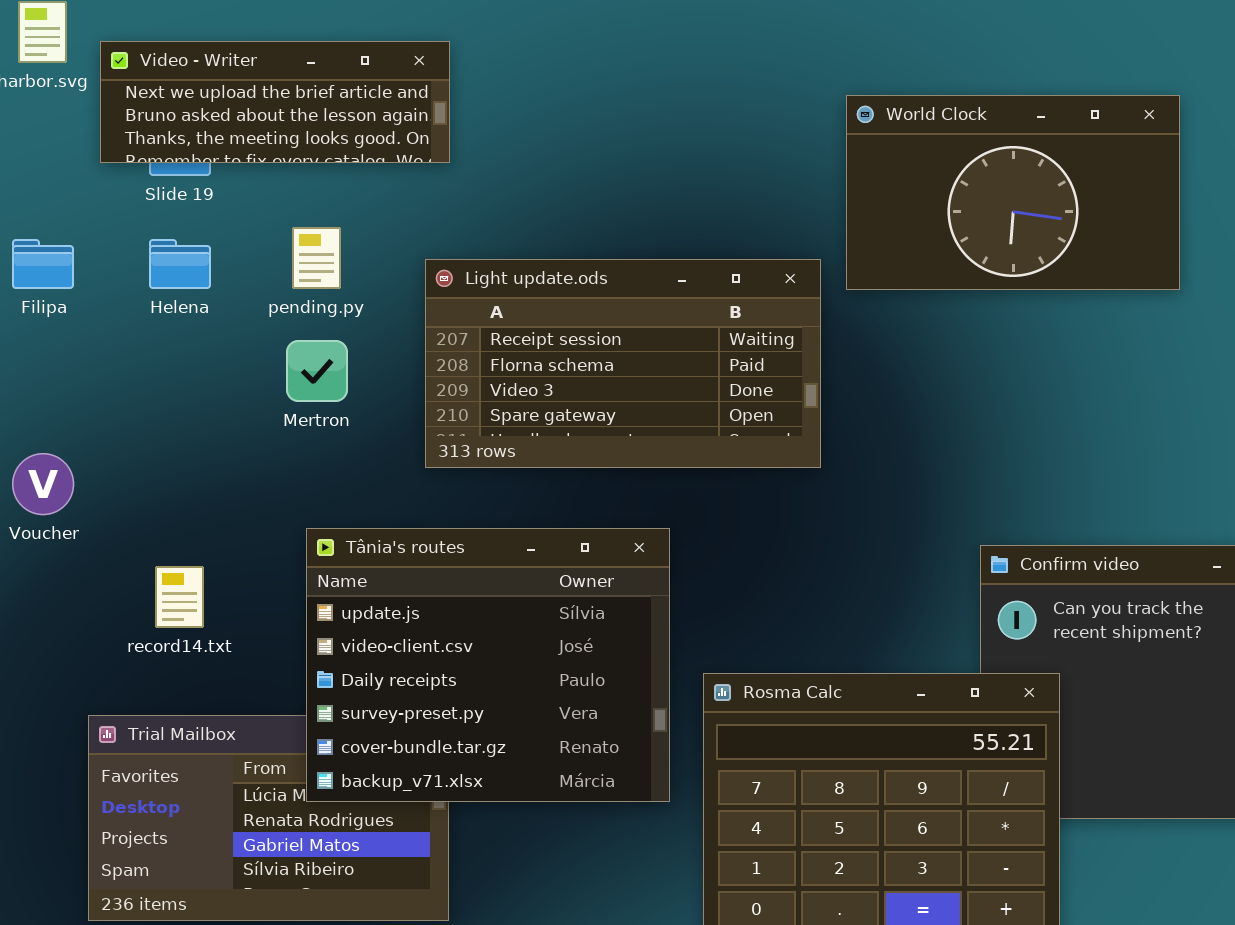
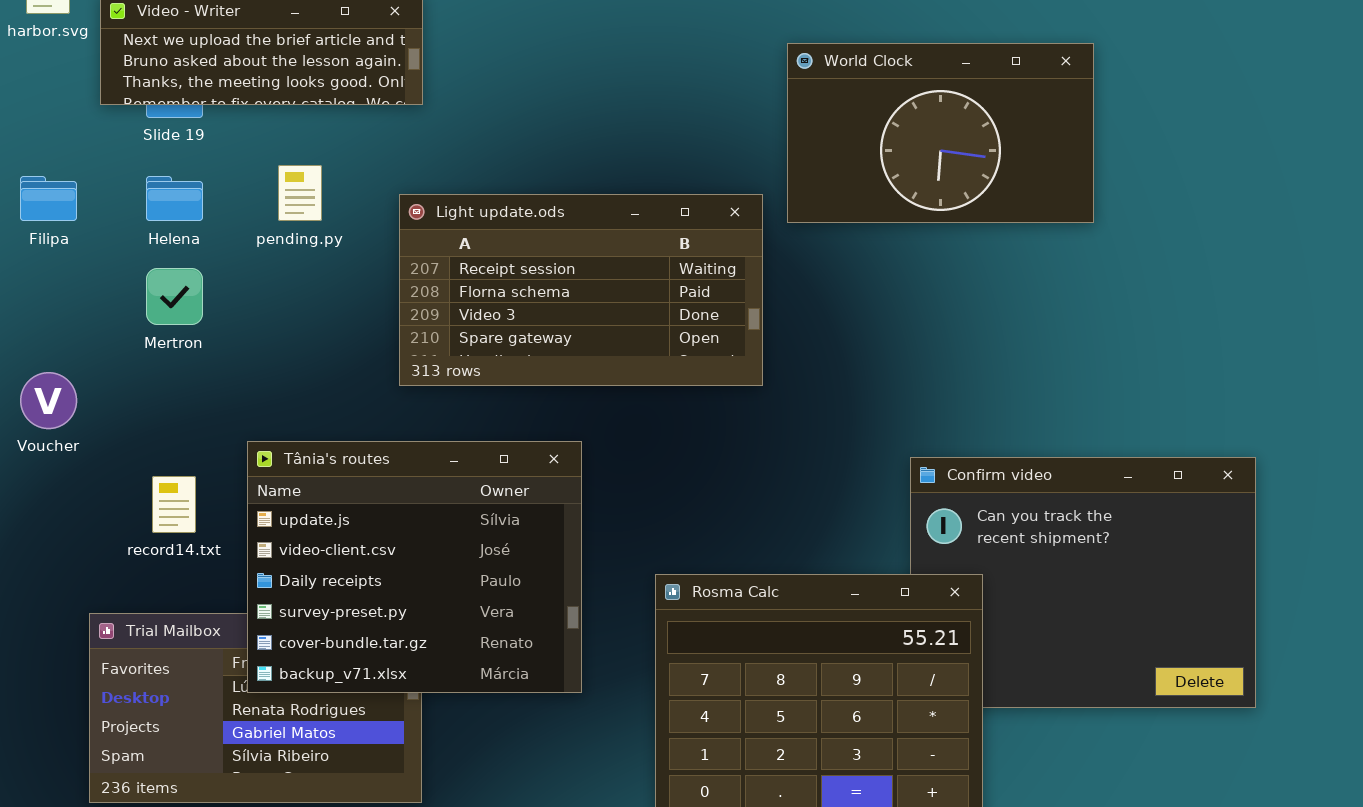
Mertron: [286,340,348,402] -> [146,268,203,325], moved
Tânia's routes: [306,528,670,802] -> [247,441,582,693], moved

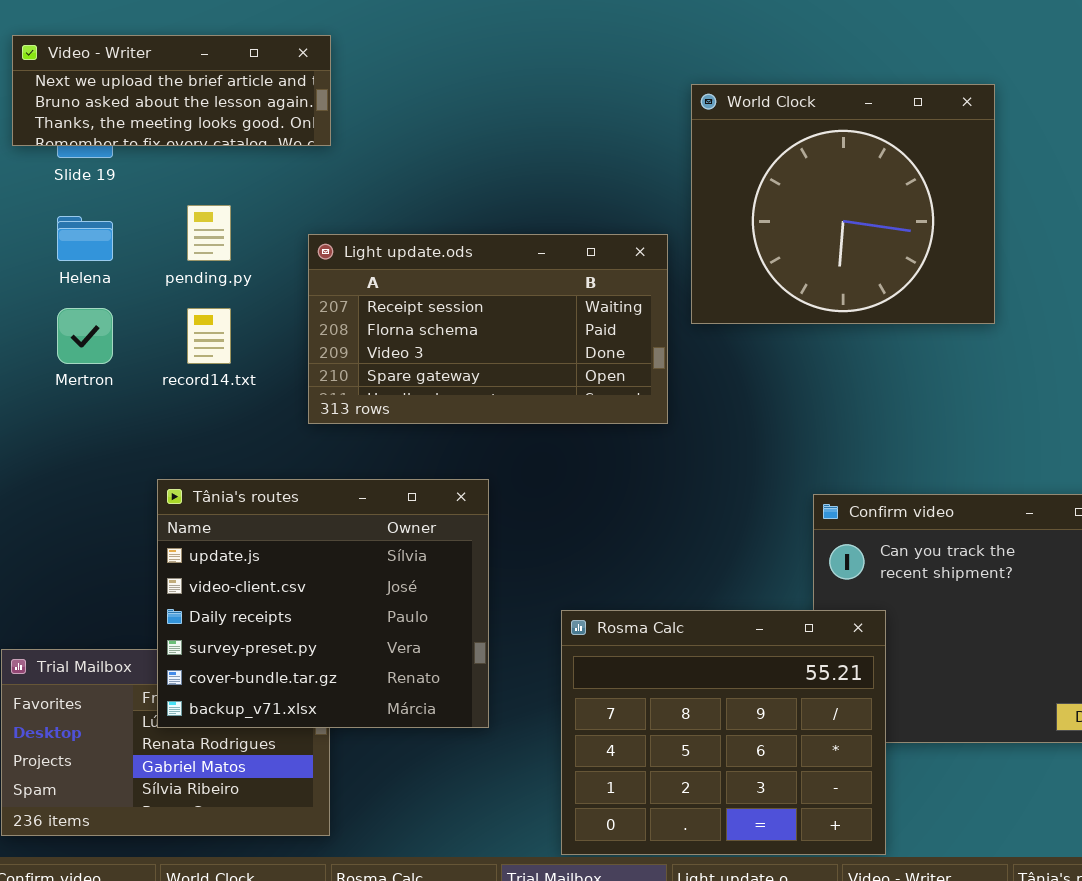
World Clock: [787,43,1094,223] -> [691,84,995,324], resized
record14.txt: [152,476,196,533] -> [187,308,231,364], moved

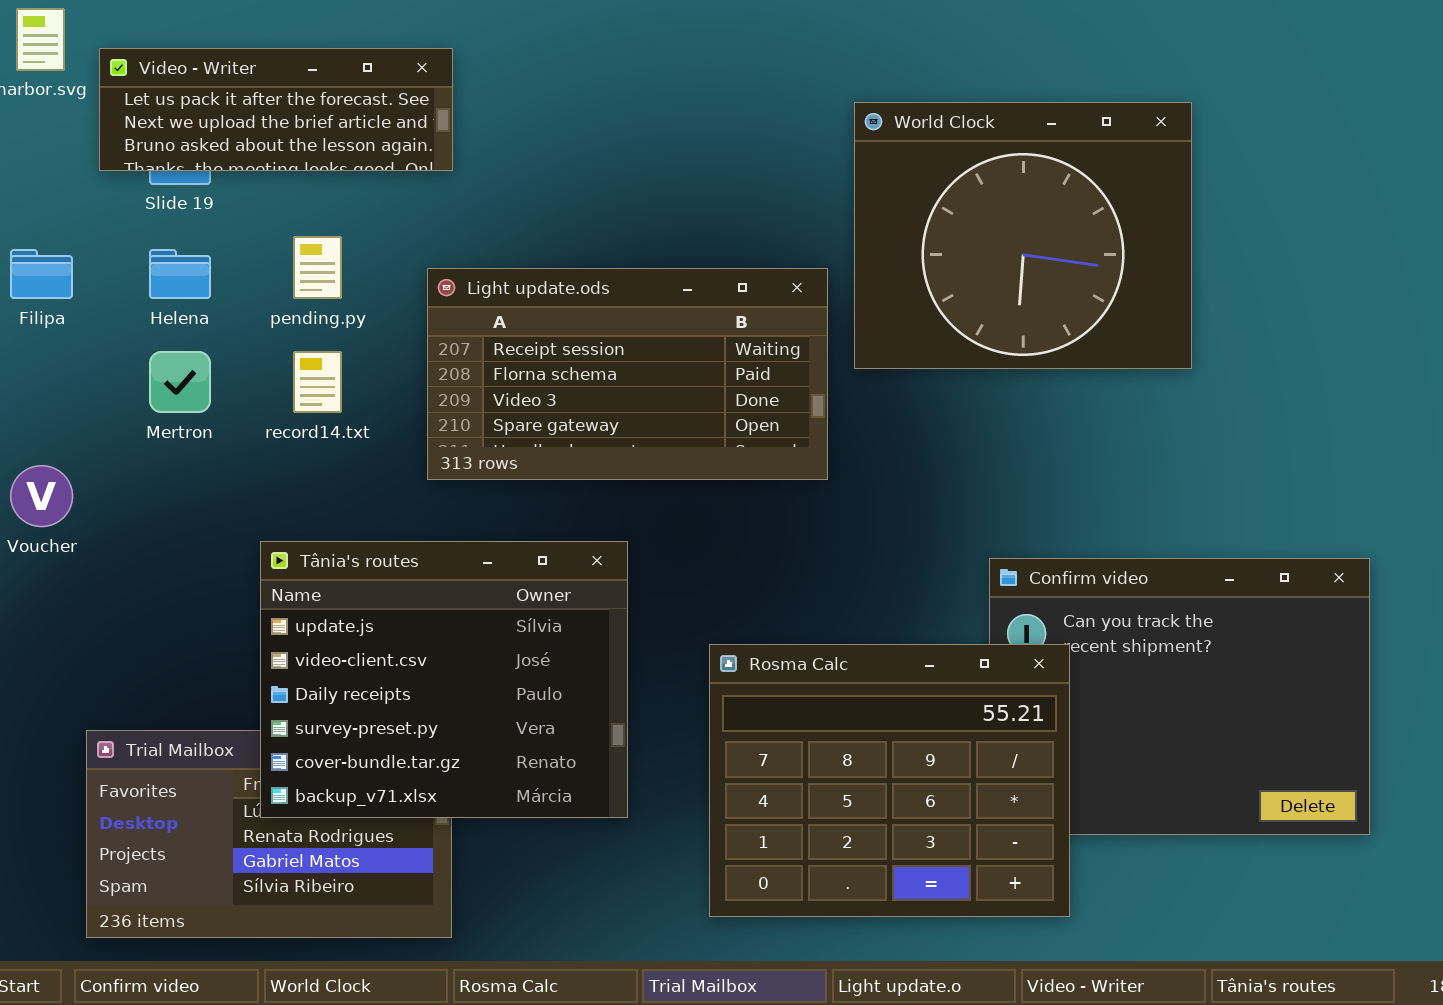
Video - Writer: [12,35,331,146] -> [99,48,453,171], scrolled up 1 row
Rosma Calc: [561,610,886,855] -> [709,644,1070,917], moved

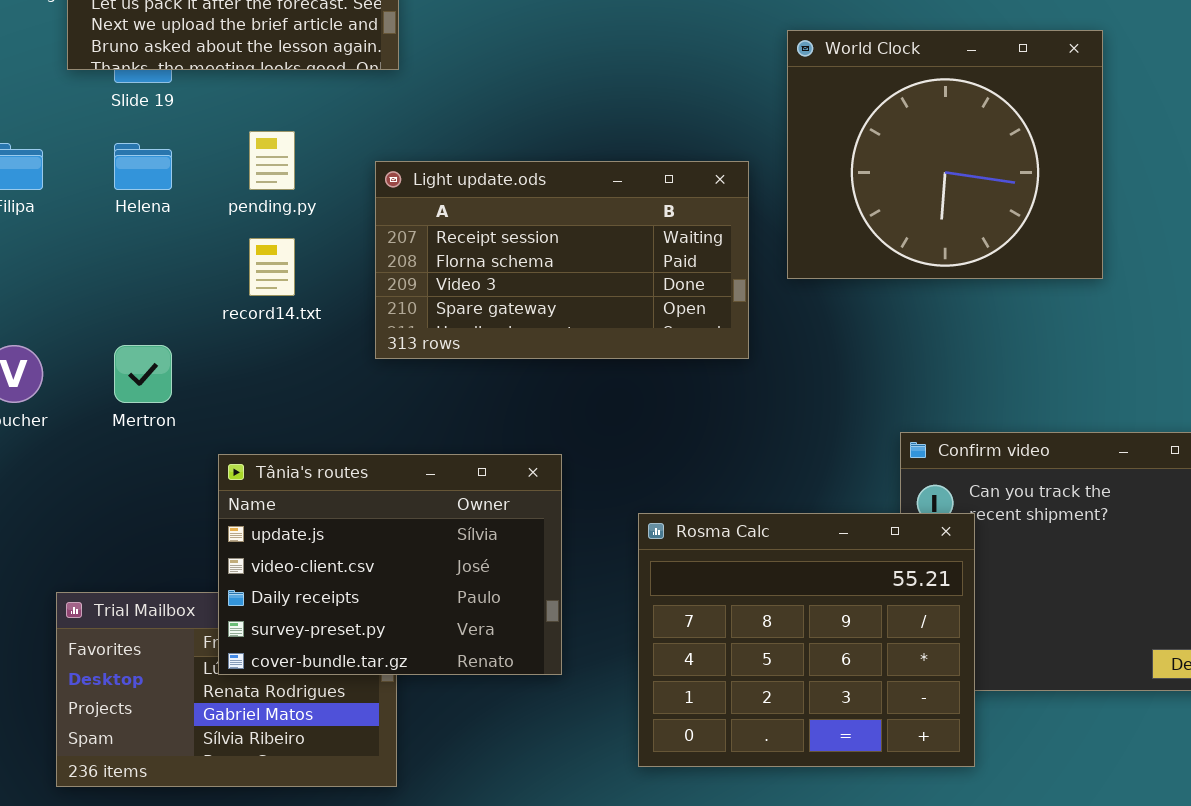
World Clock: [854,102,1192,369] -> [787,30,1103,279], moved
Mertron: [149,351,211,413] -> [114,345,172,403], moved
Tânia's routes: [260,541,628,818] -> [218,454,562,675], resized

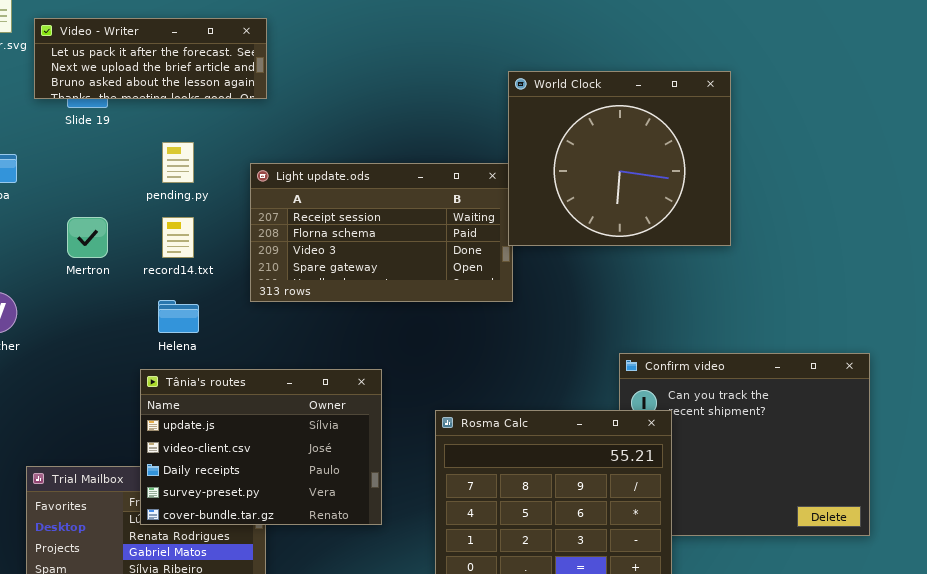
World Clock: [787,30,1103,279] -> [508,71,731,246], moved
Helena: [114,143,172,190] -> [158,300,199,333], moved
Mertron: [114,345,172,403] -> [67,217,108,258], moved

